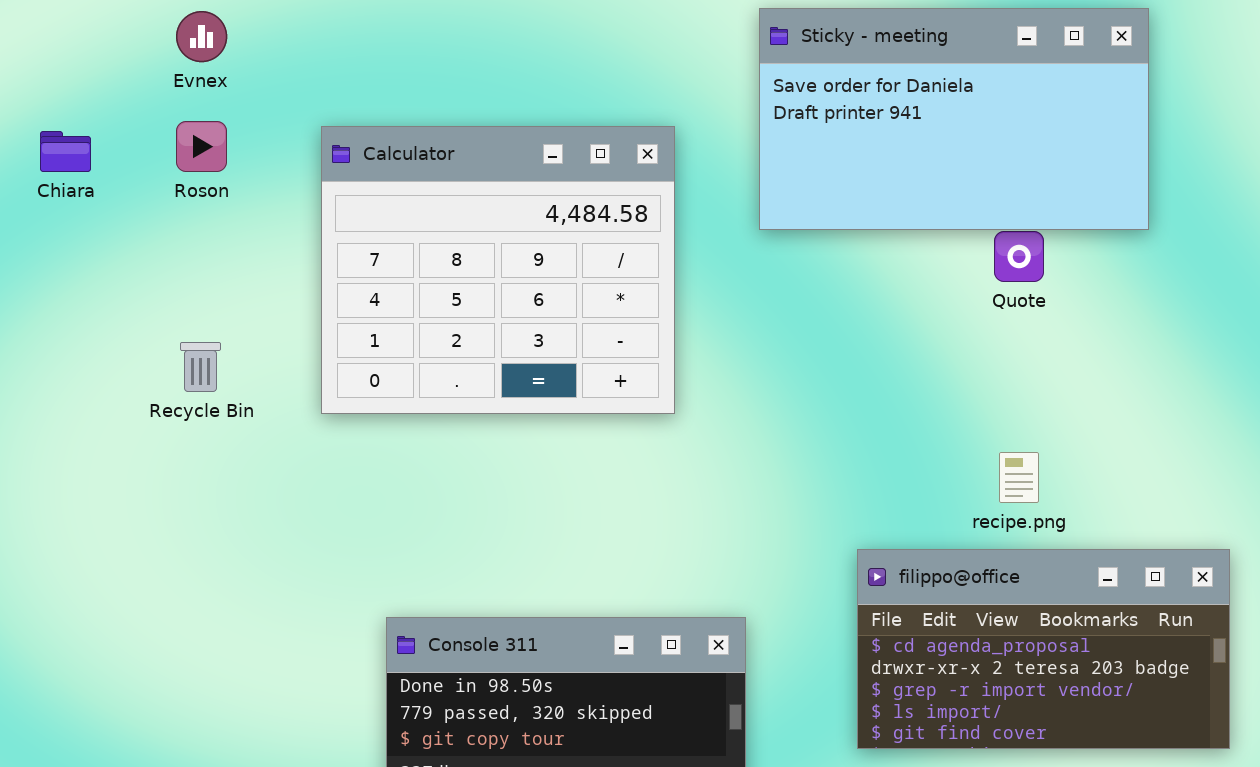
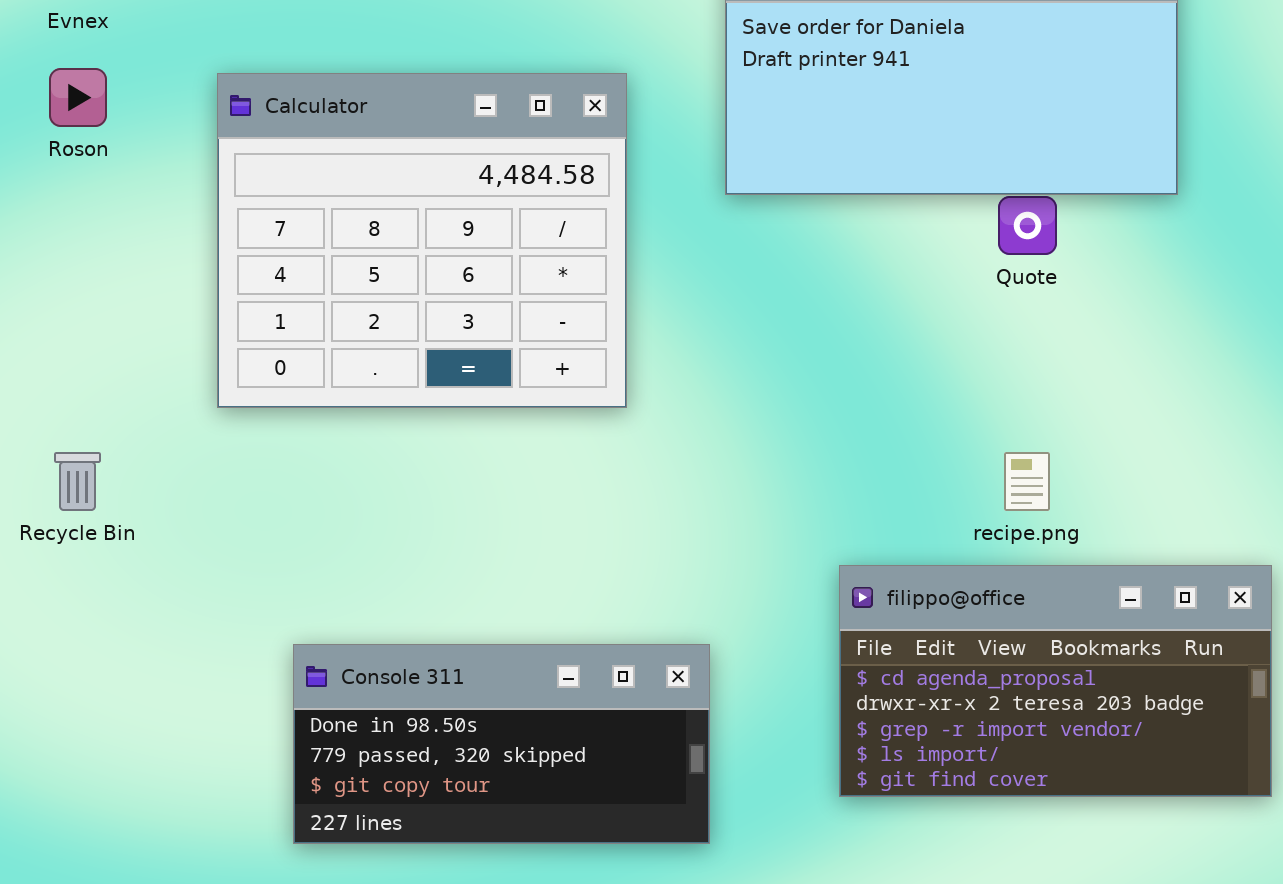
Recycle Bin: [180,342,221,392] -> [54,452,101,511], moved

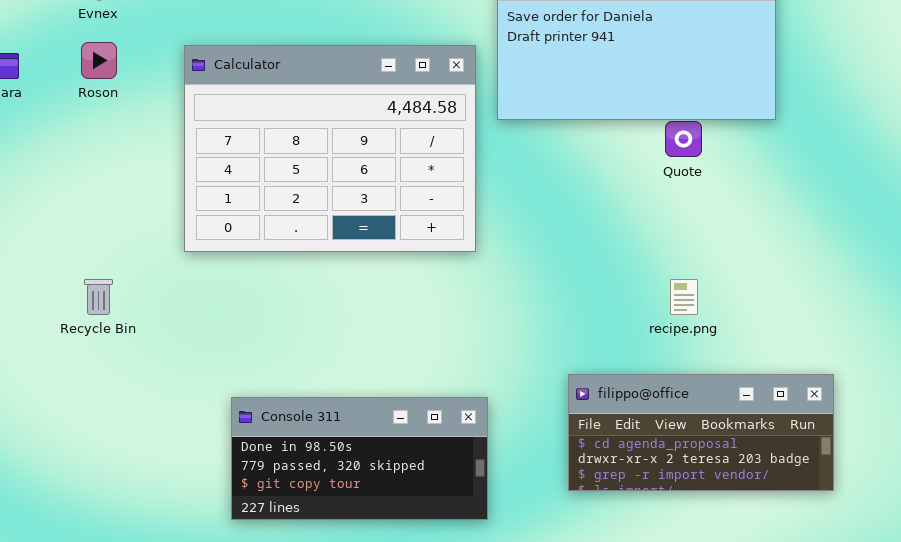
Calculator: [217,73,627,408] -> [184,45,476,252], resized
filippo@office: [839,565,1272,797] -> [568,374,834,491], resized

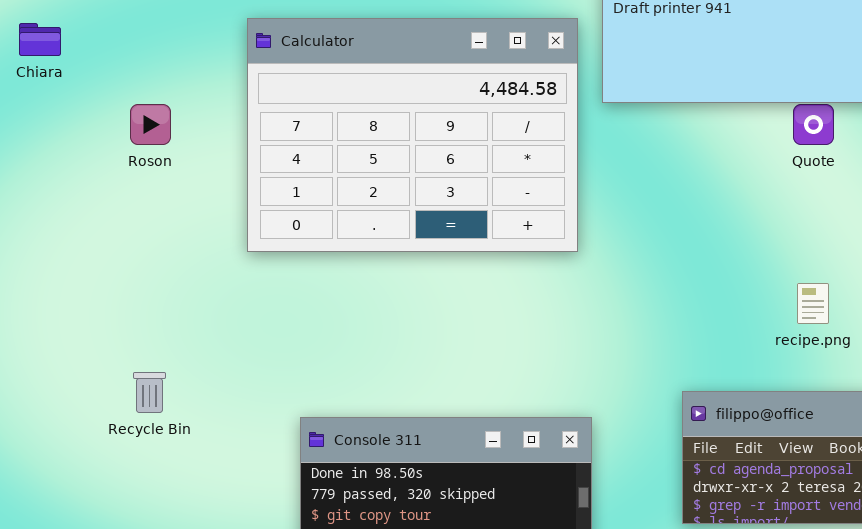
Roson: [81,42,117,79] -> [130,104,171,145], moved
Recycle Bin: [84,279,113,315] -> [133,372,166,413], moved

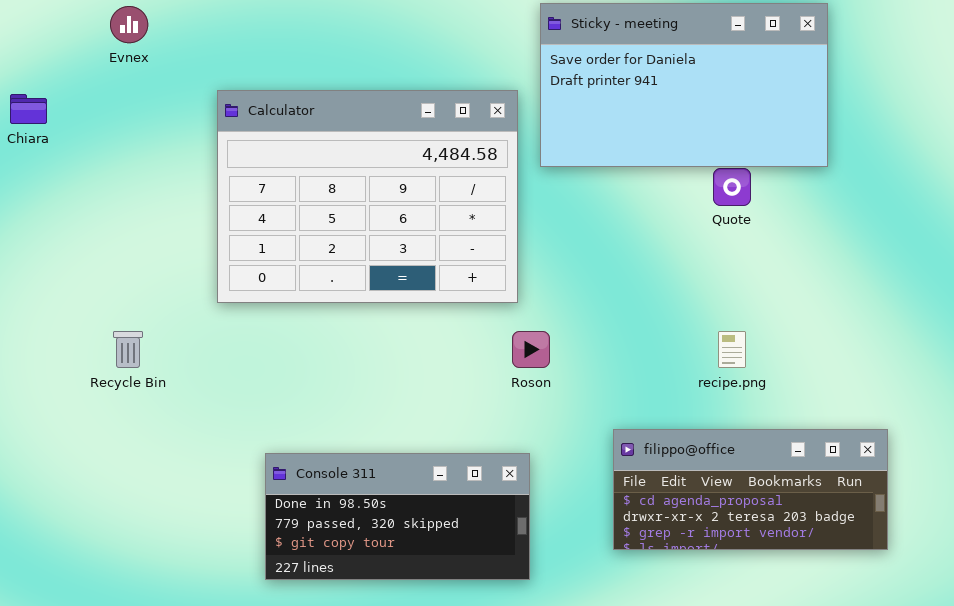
Roson: [130,104,171,145] -> [512,331,550,368], moved
Recycle Bin: [133,372,166,413] -> [113,331,143,368], moved

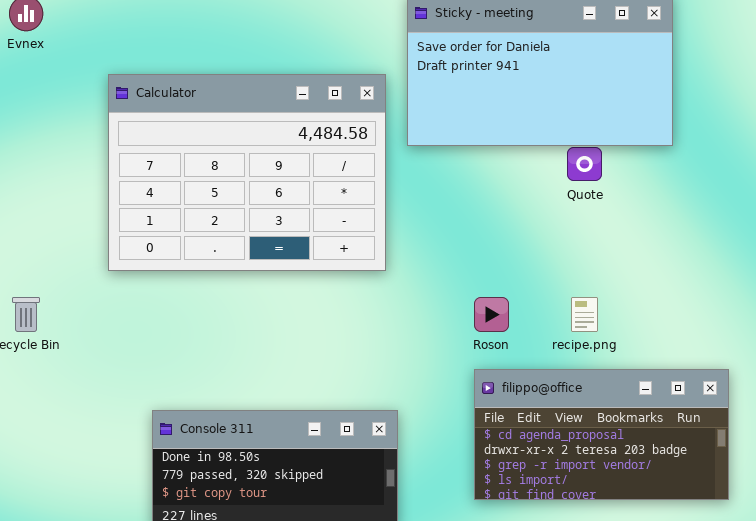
Roson: [512,331,550,368] -> [474,297,509,332], moved
filippo@office: [613,429,888,550] -> [474,369,729,500], resized

